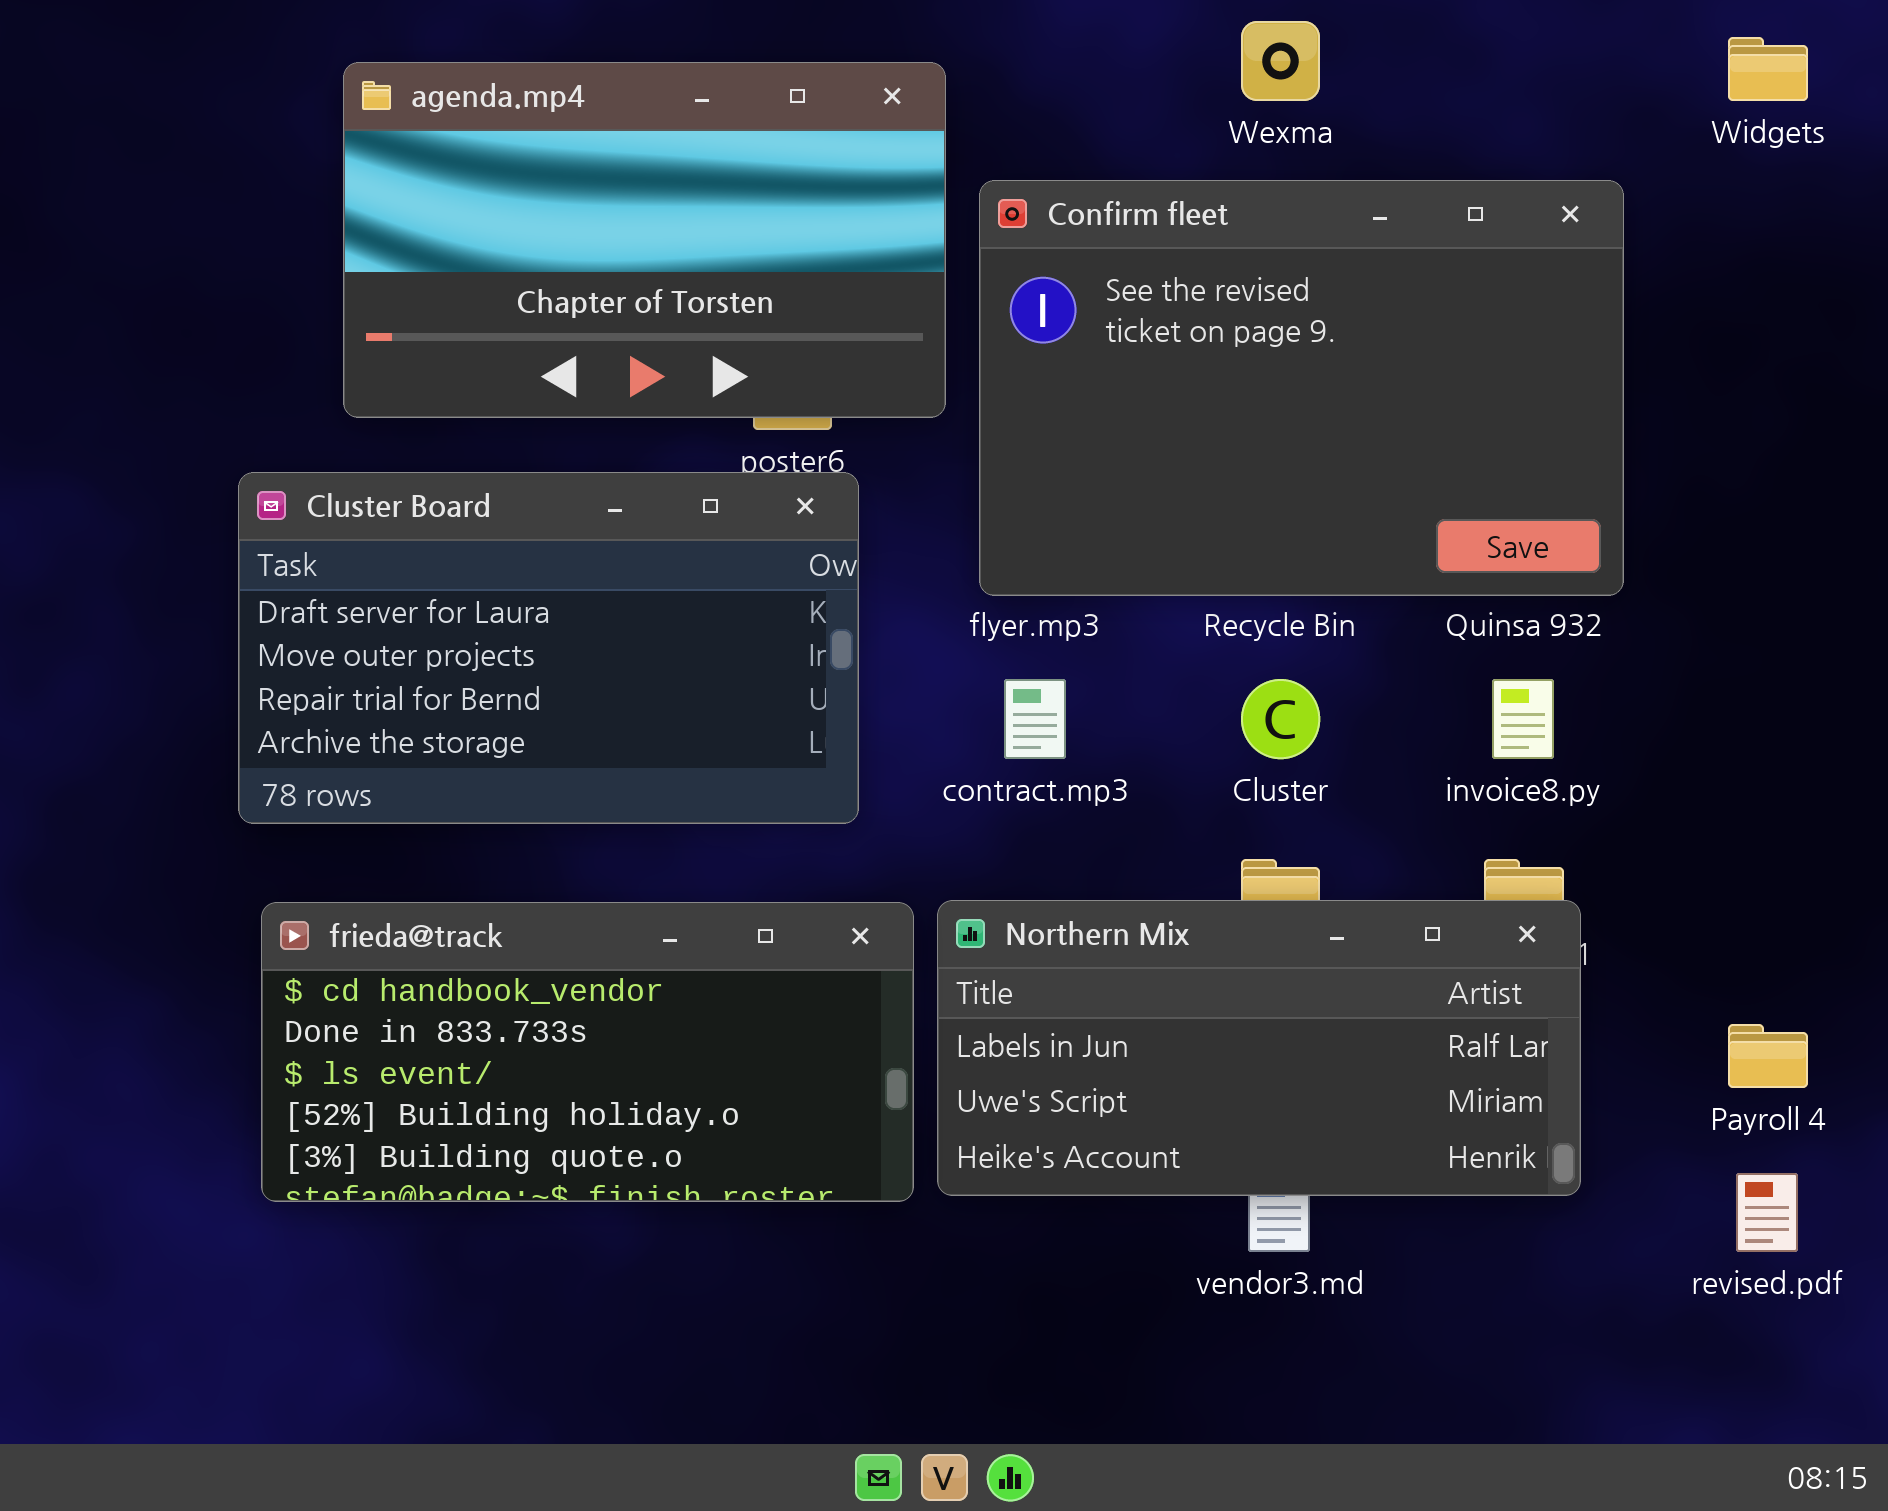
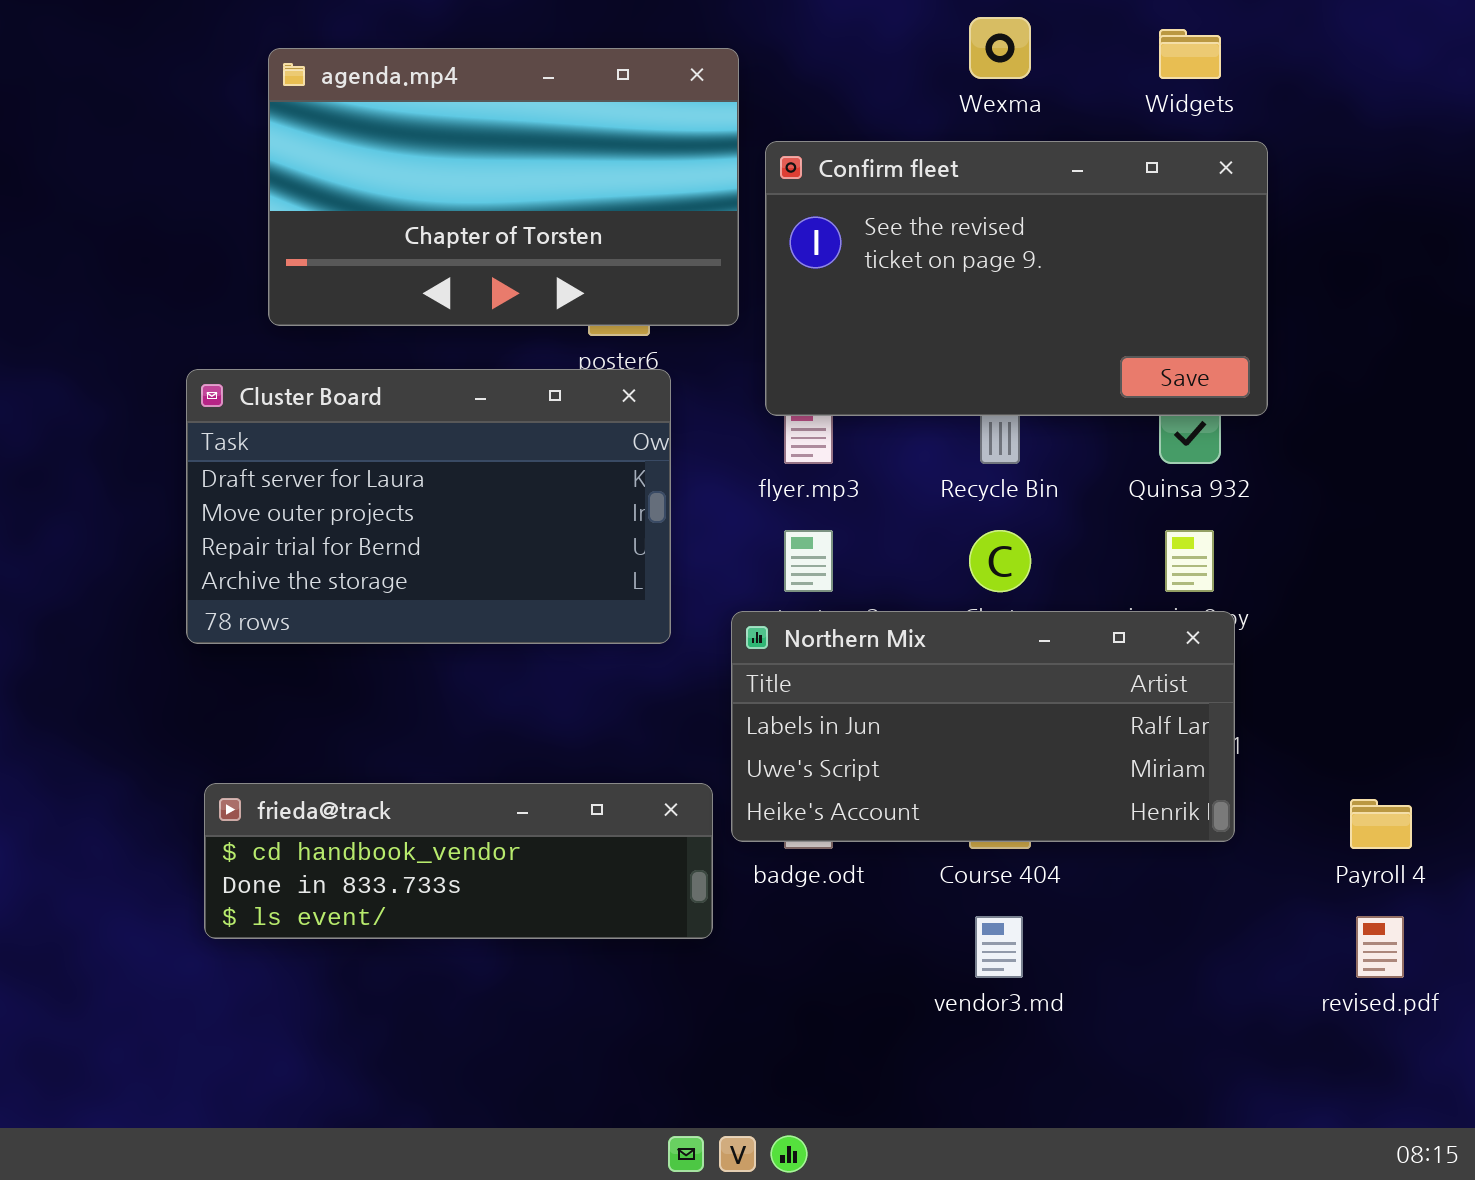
Widgets: [1728,37,1808,101] -> [1159,29,1221,79], moved
Confirm fleet: [979,180,1624,596] -> [765,141,1268,416], resized
Northern Mix: [937,900,1581,1196] -> [731,611,1235,842], moved
frieda@track: [261,902,914,1202] -> [204,783,713,939], resized

